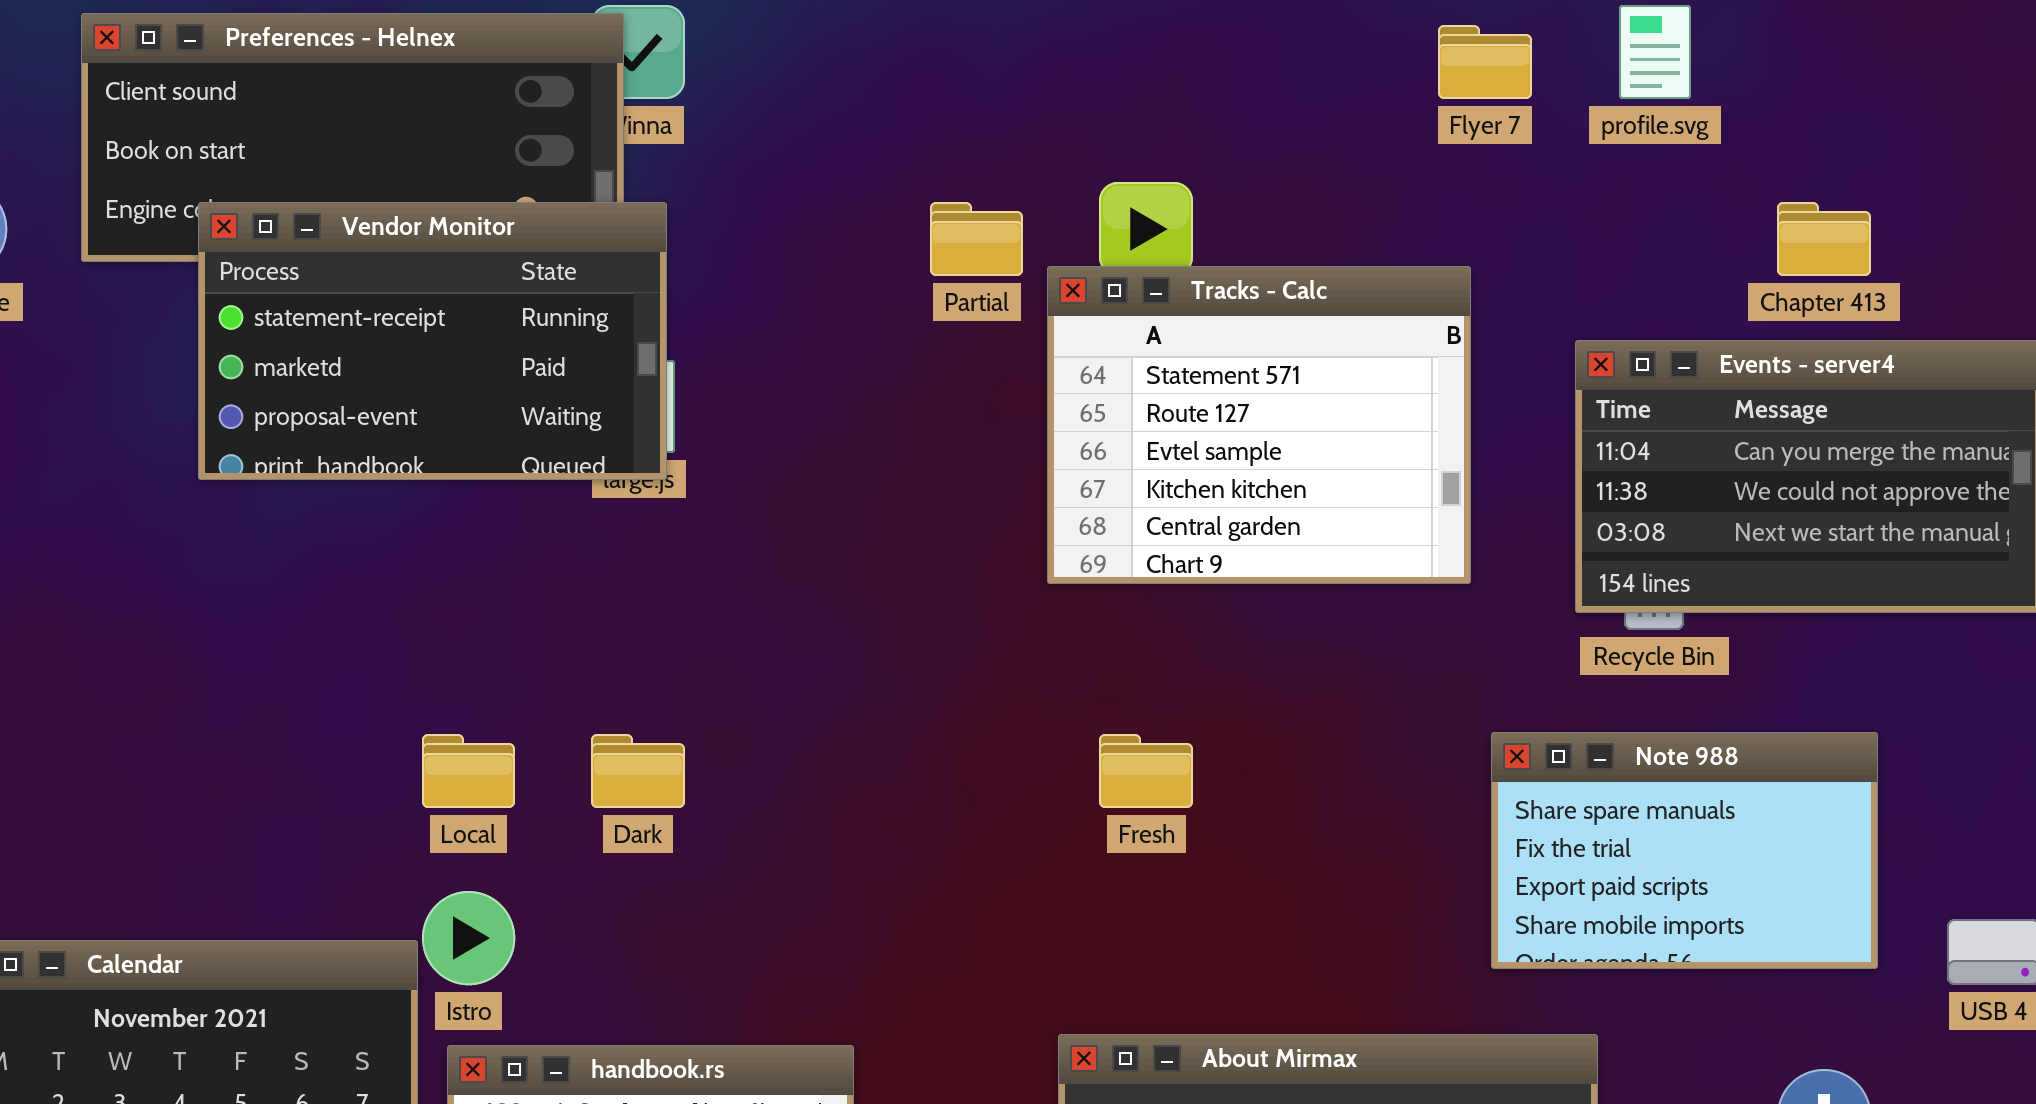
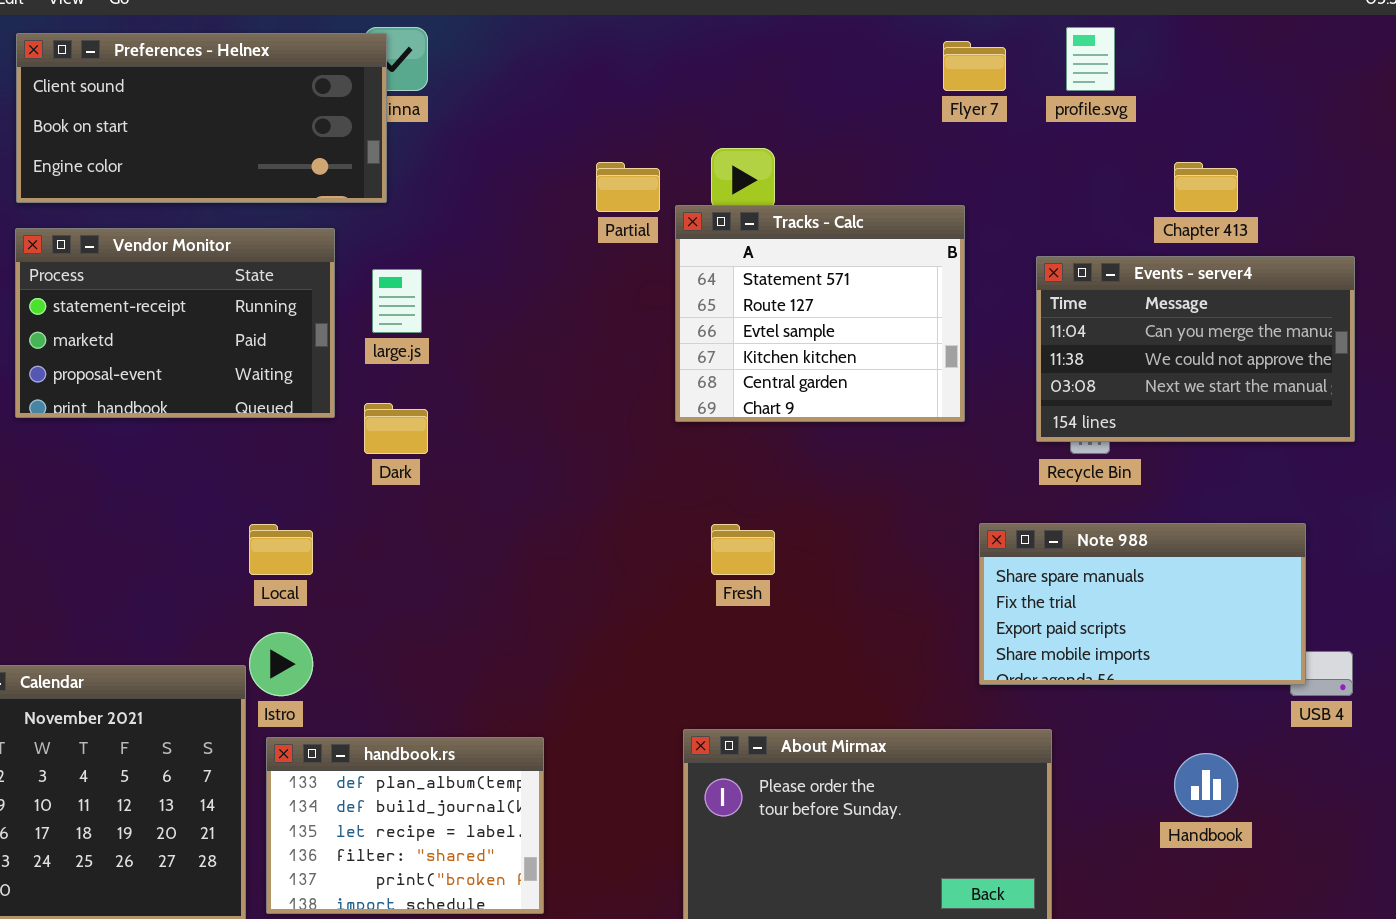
Vendor Monitor: [198,202,667,480] -> [15,228,335,418], moved
Note 988: [1491,732,1878,969] -> [979,523,1306,685], resized
Dark: [591,734,685,808] -> [364,403,428,454], moved

